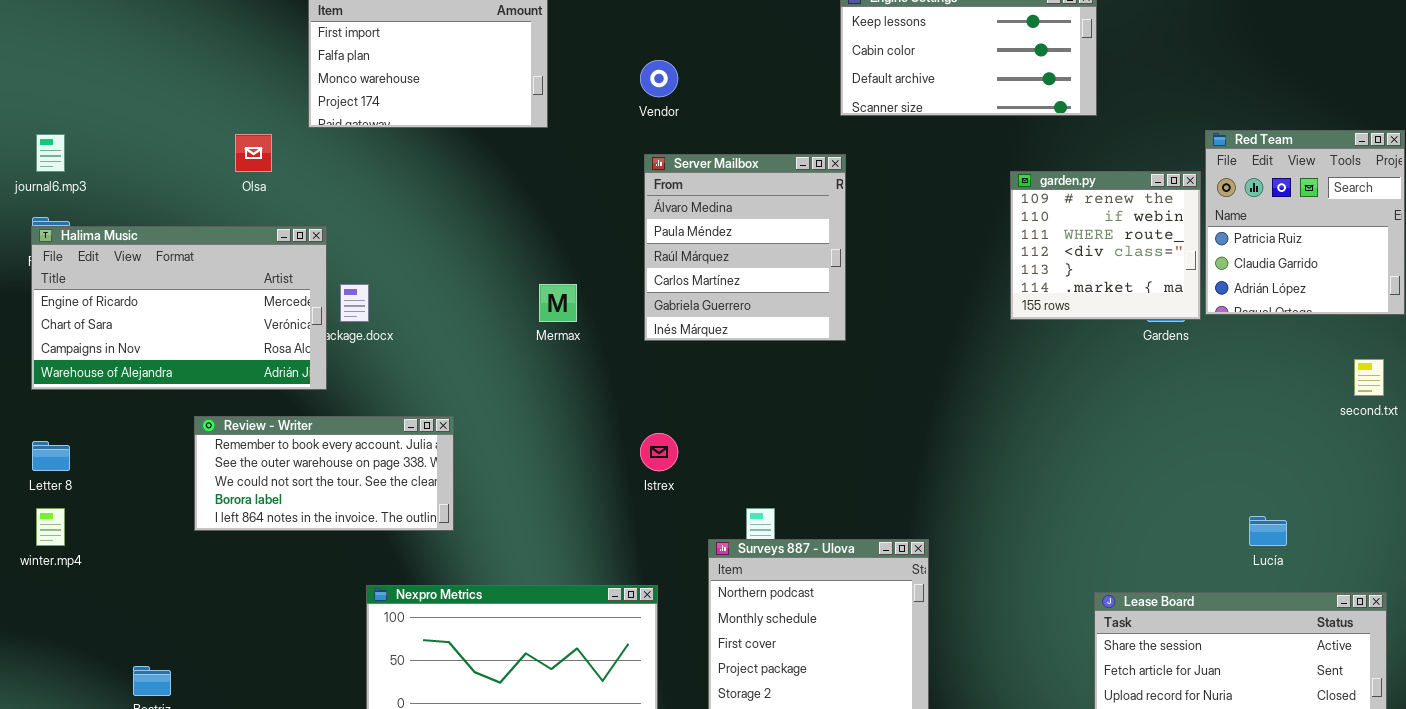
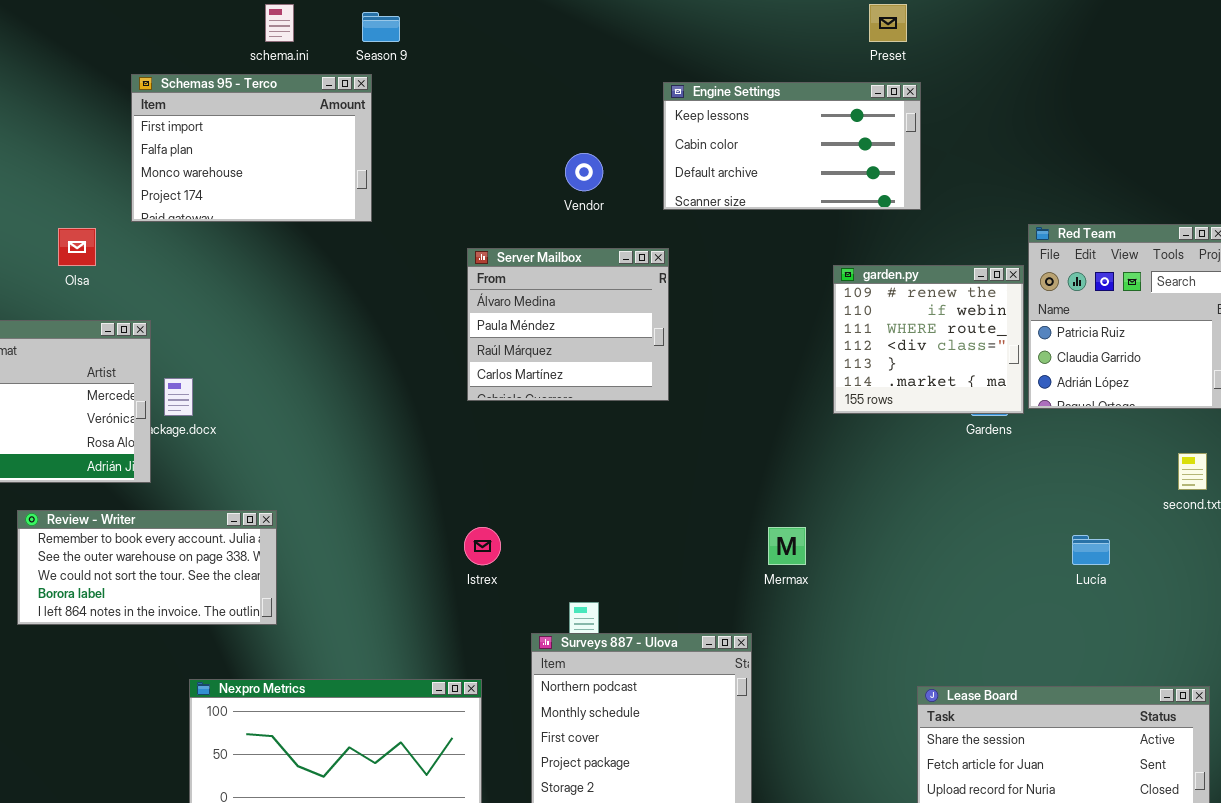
Vendor: [640,60,678,97] -> [565,153,603,191], moved
Server Mailbox: [644,154,846,341] -> [467,248,669,401], resized
Mermax: [539,284,577,322] -> [768,527,806,565], moved
Lucía: [1249,516,1287,546] -> [1072,535,1110,565], moved

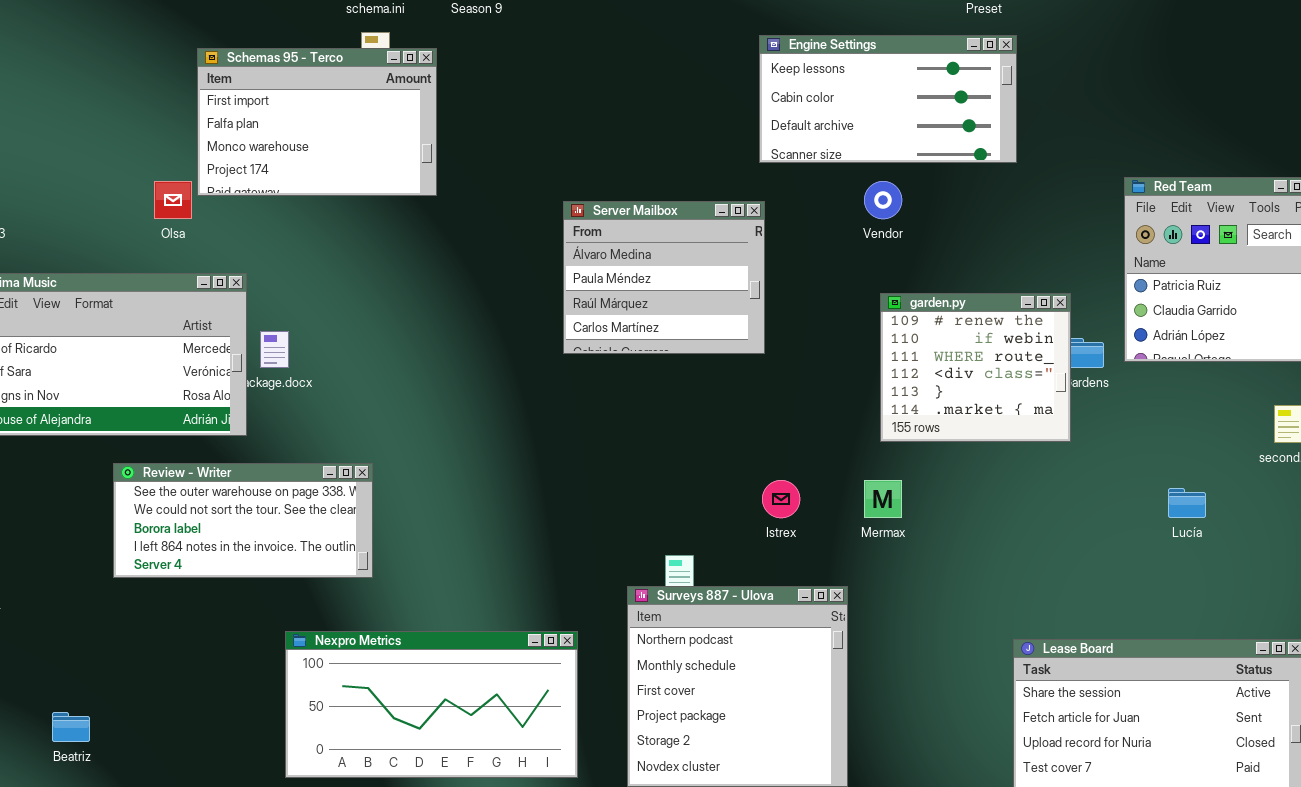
Schemas 95 - Terco: [131,74,372,222] -> [197,48,437,196], moved
Vendor: [565,153,603,191] -> [864,181,902,219], moved
garden.py: [833,265,1024,414] -> [880,293,1071,442], moved
Review - Writer: [17,510,277,625] -> [113,463,373,578], scrolled down 1 row
Istrex: [464,527,501,565] -> [762,480,800,518], moved

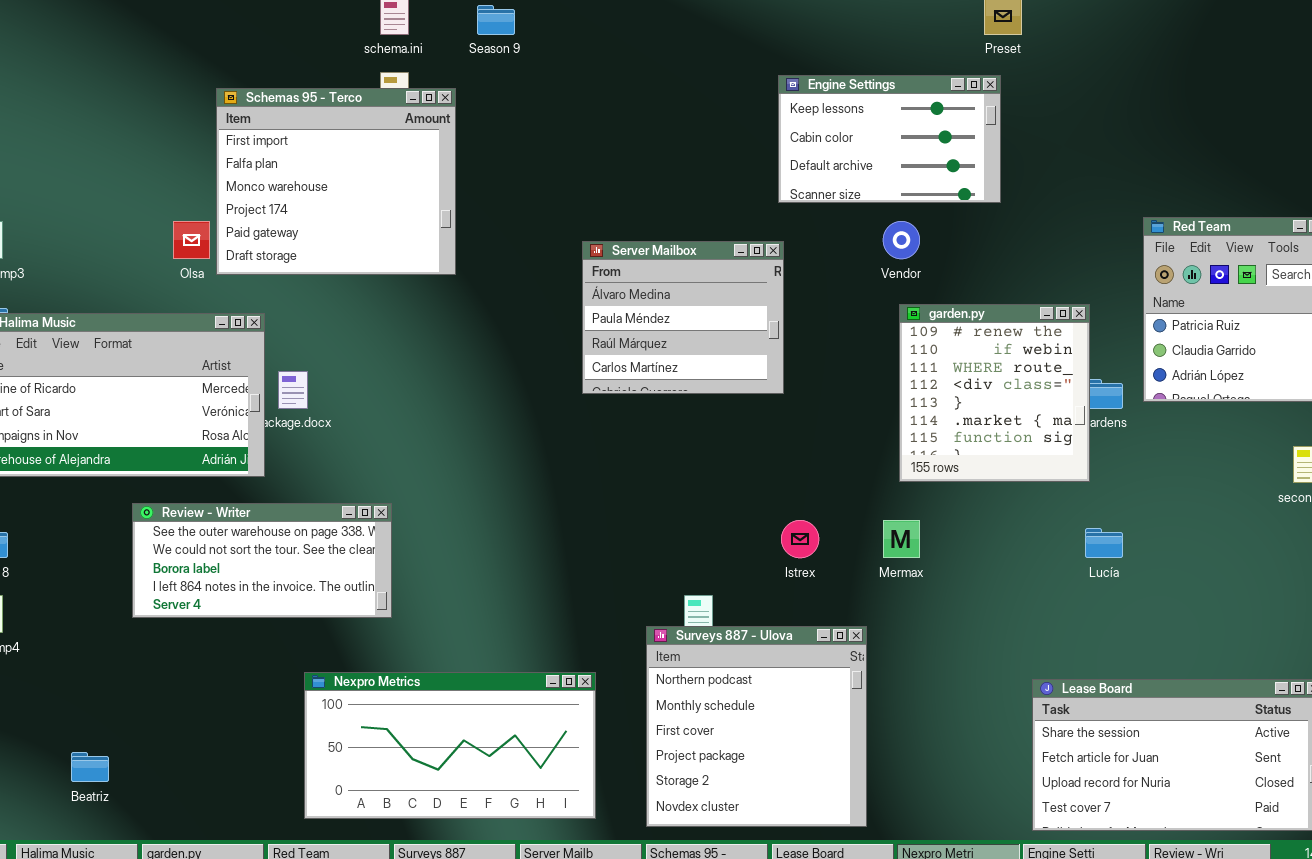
Engine Settings: [759,35,1017,163] -> [778,75,1001,203], resized
Schemas 95 - Terco: [197,48,437,196] -> [216,88,456,275], resized
garden.py: [880,293,1071,442] -> [899,304,1090,482], resized
Lucía: [1168,488,1206,518] -> [1085,528,1123,558], moved

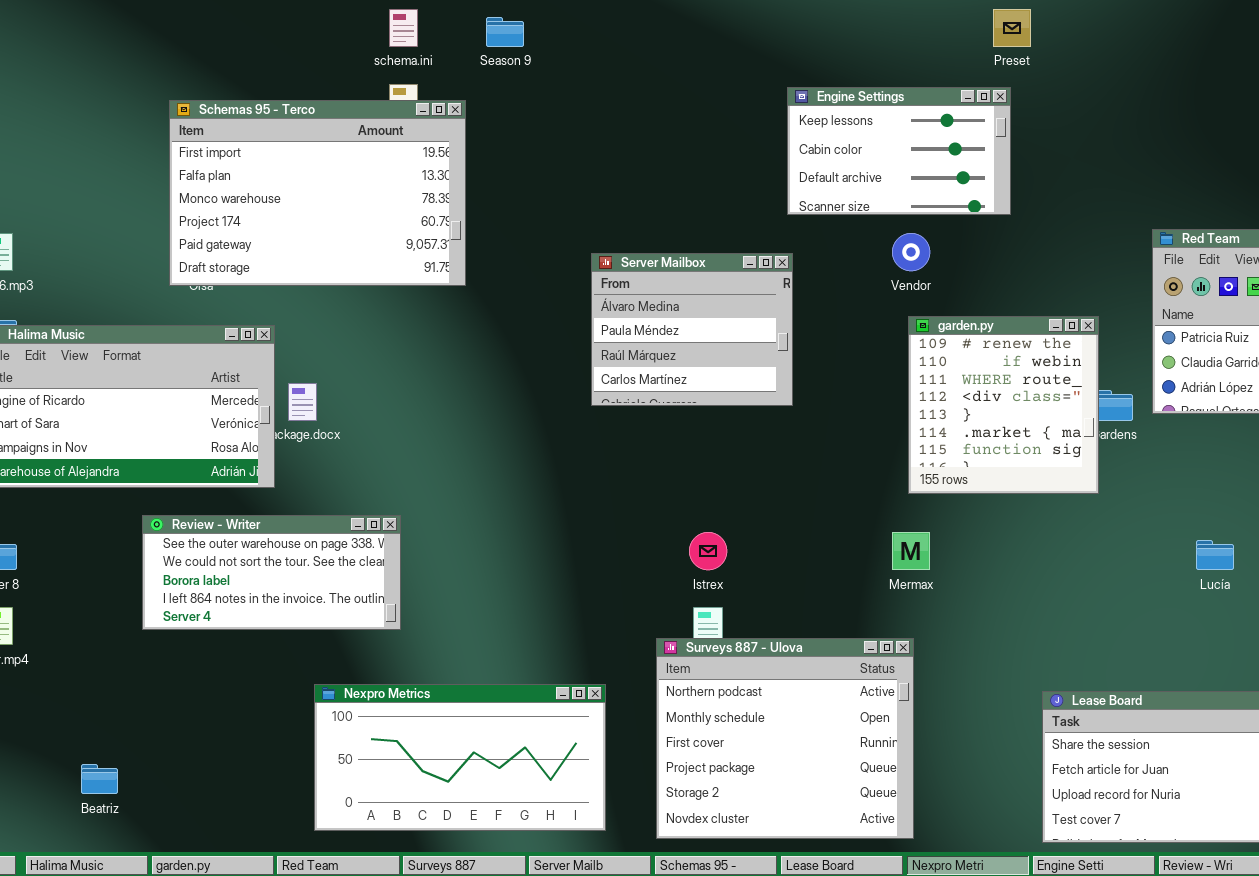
Schemas 95 - Terco: [216,88,456,275] -> [169,100,466,286], resized
Istrex: [781,520,819,558] -> [689,532,727,570], moved
Lucía: [1085,528,1123,558] -> [1196,540,1234,570], moved
Surveys 887 - Ulova: [646,626,867,827] -> [656,638,914,839], resized

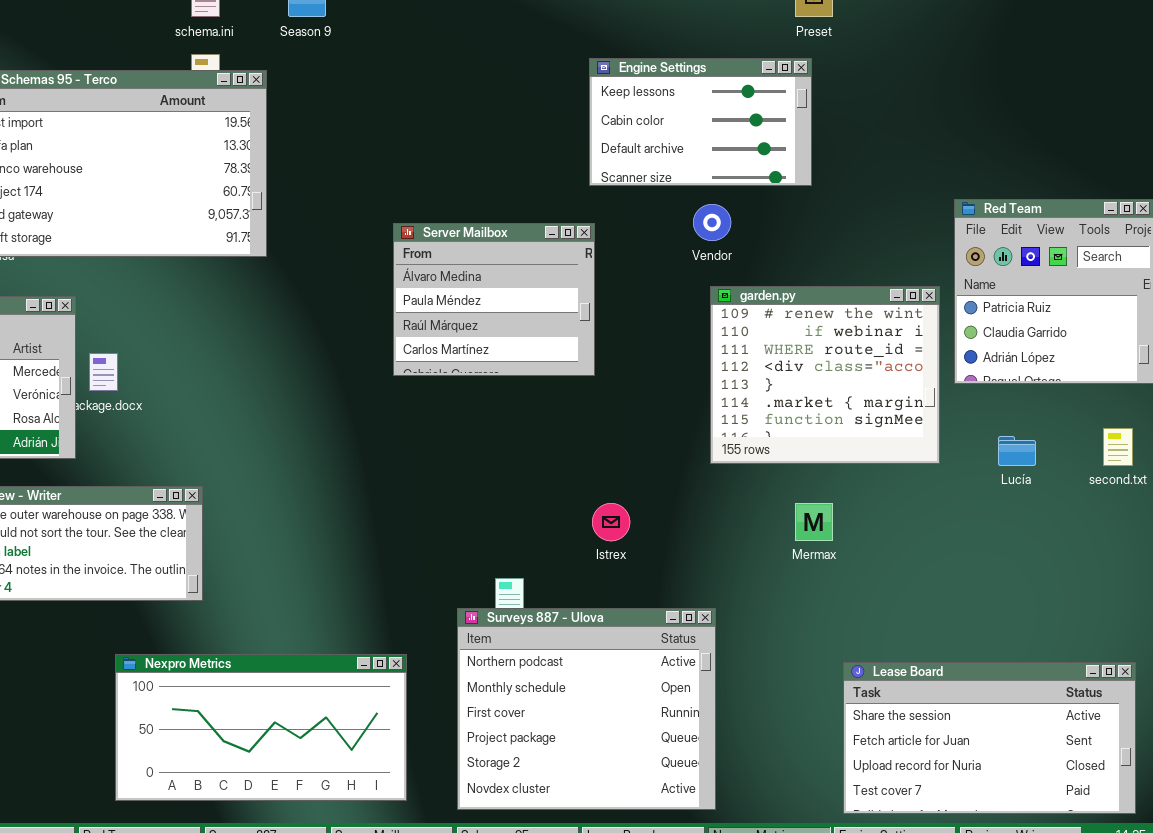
garden.py: [908,316,1099,494] -> [710,286,940,464], resized
Istrex: [689,532,727,570] -> [592,503,630,541], moved
Mermax: [892,532,930,570] -> [795,503,833,541], moved
Lucía: [1196,540,1234,570] -> [998,436,1036,466], moved

